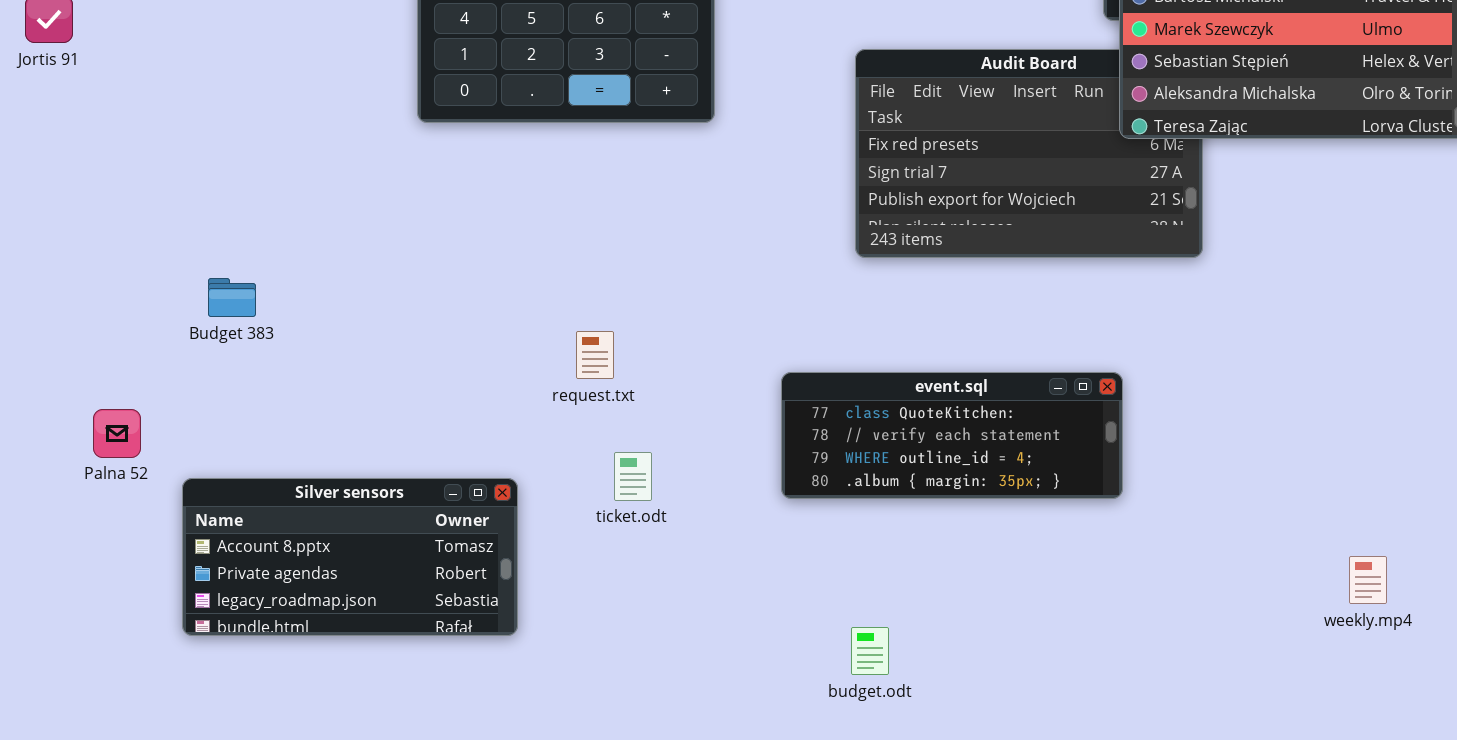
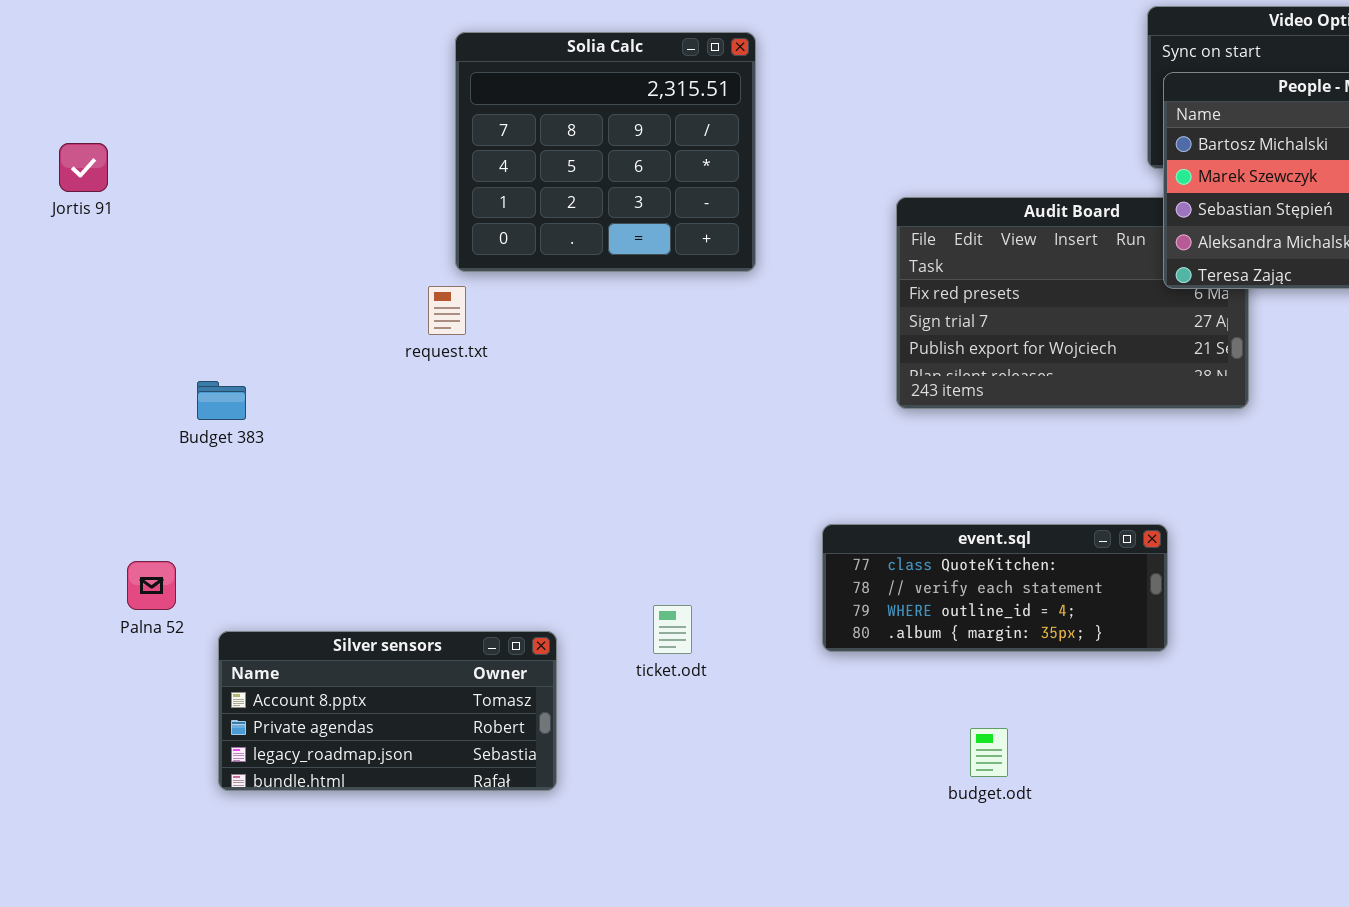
Budget 383: [208,278,256,317] -> [197,381,246,420], moved
request.txt: [576,331,614,379] -> [428,286,466,335], moved
budget.odt: [851,627,889,675] -> [970,728,1008,777], moved

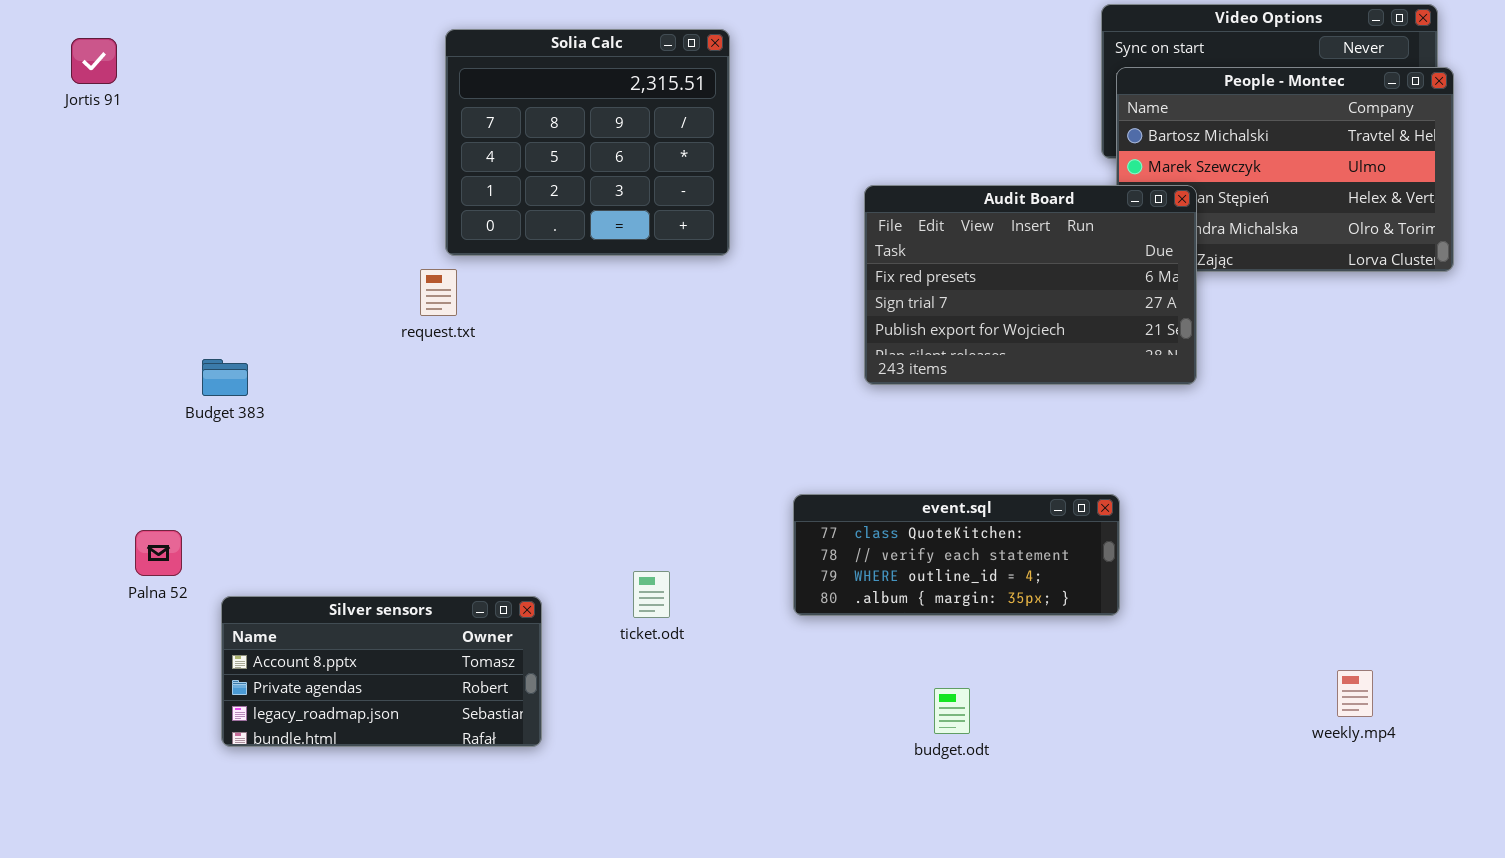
Jortis 91: [59,143,108,192] -> [71,38,117,84], moved
Audit Board: [896,197,1249,409] -> [864,185,1197,385], raised

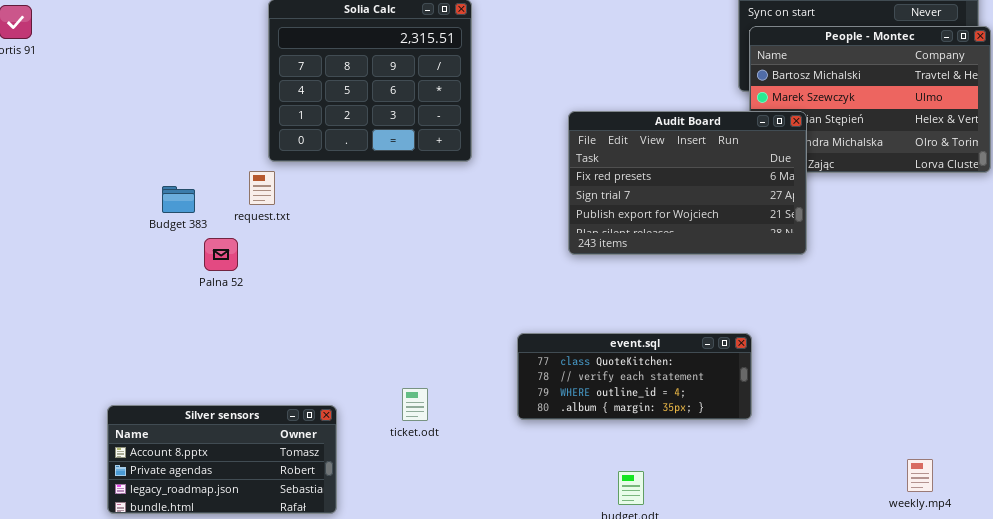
Budget 383: [202,359,248,396] -> [162,186,195,213], moved
Palna 52: [135,530,182,576] -> [204,238,238,271], moved

